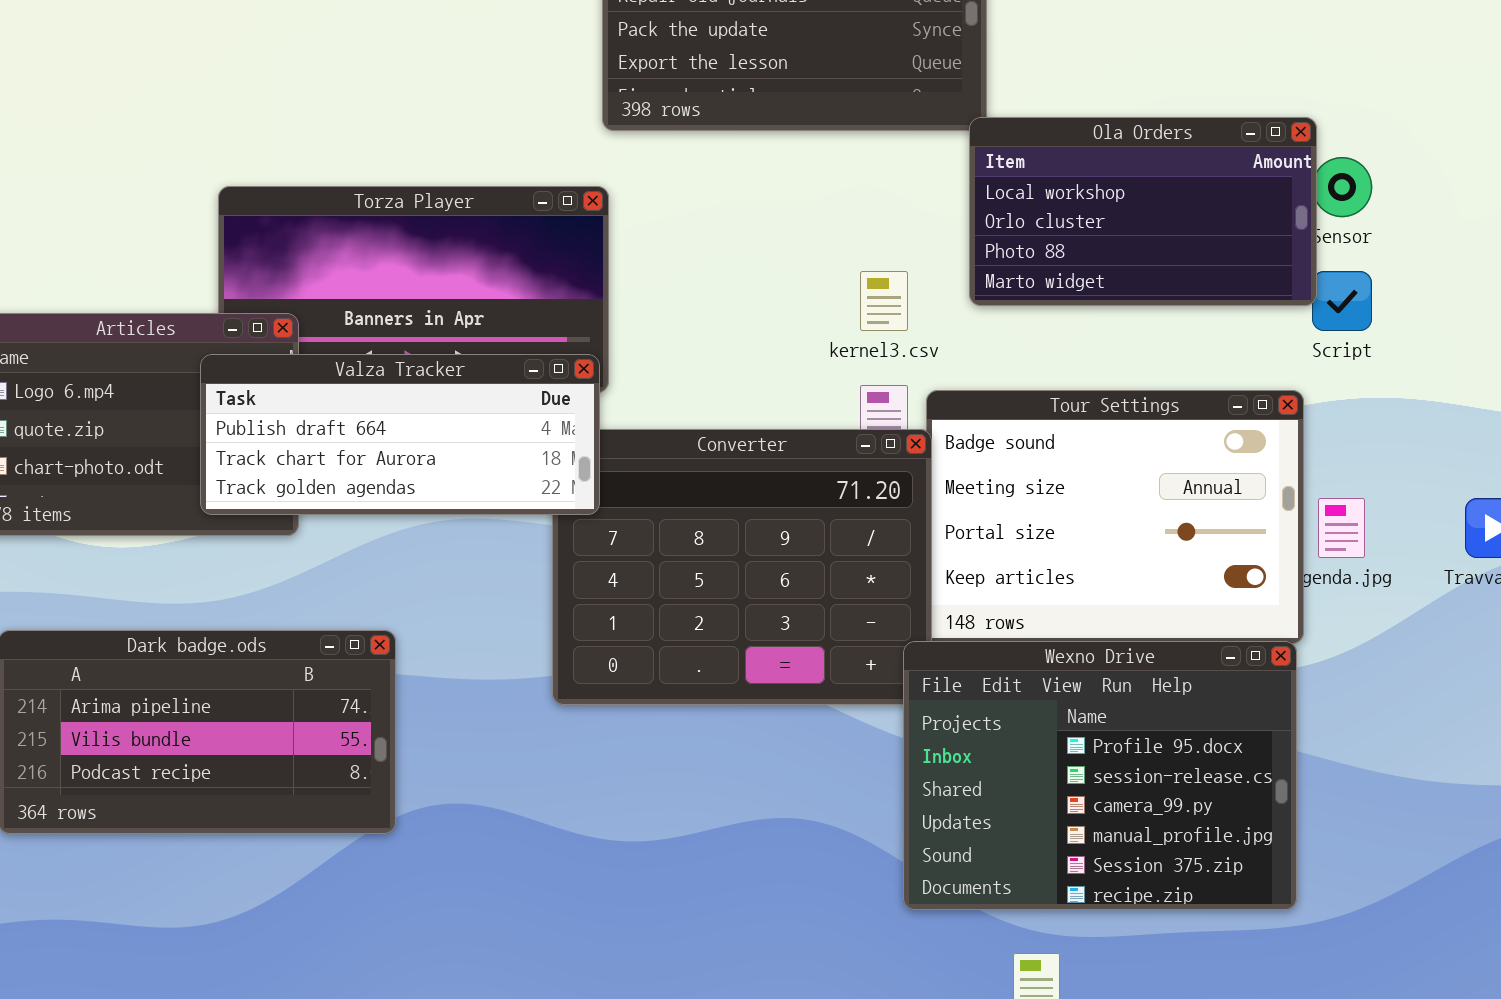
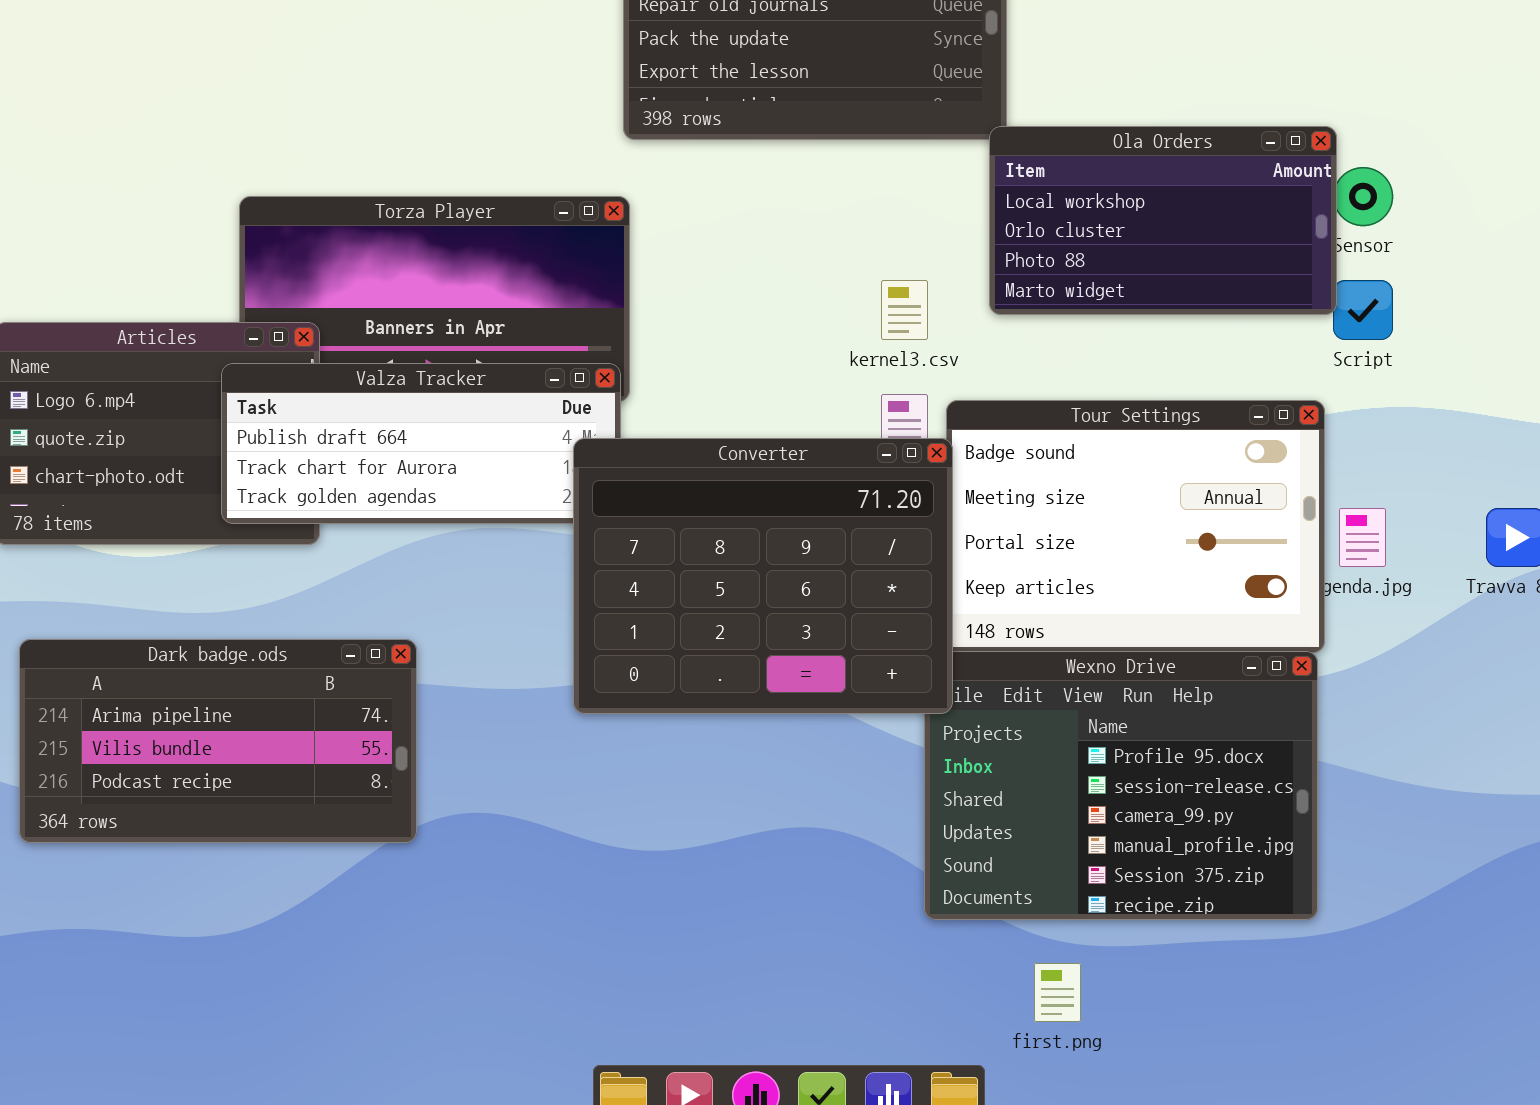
Converter: [552,429,932,705] -> [573,438,953,714], raised

